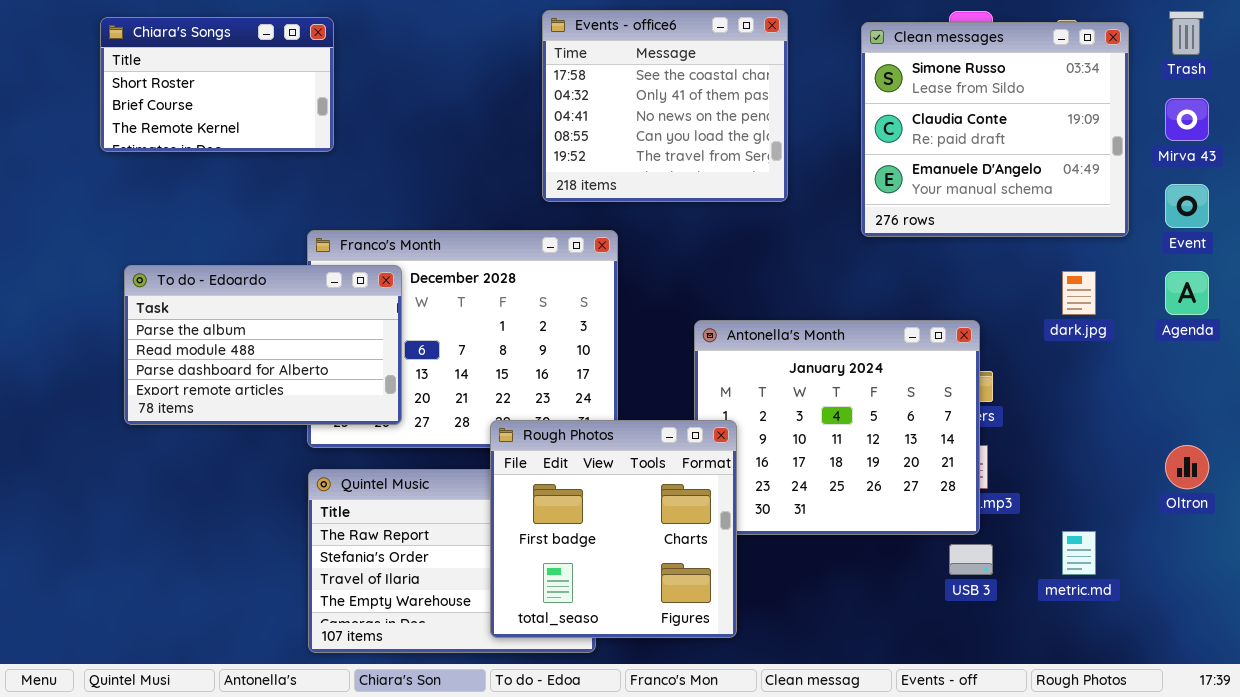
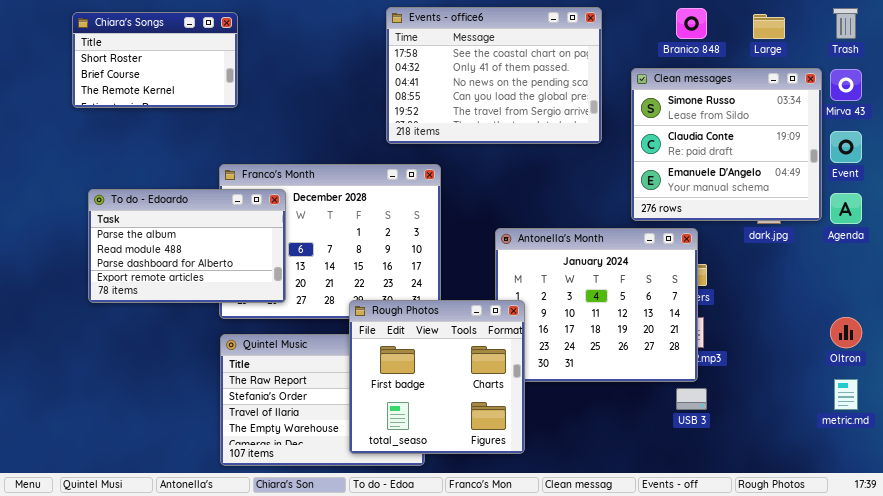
Events - office6: [542,10,788,202] -> [386,7,602,144], resized
Clean messages: [861,22,1129,237] -> [631,68,822,221], moved
metric.md: [1062,531,1096,575] -> [834,379,858,410], moved

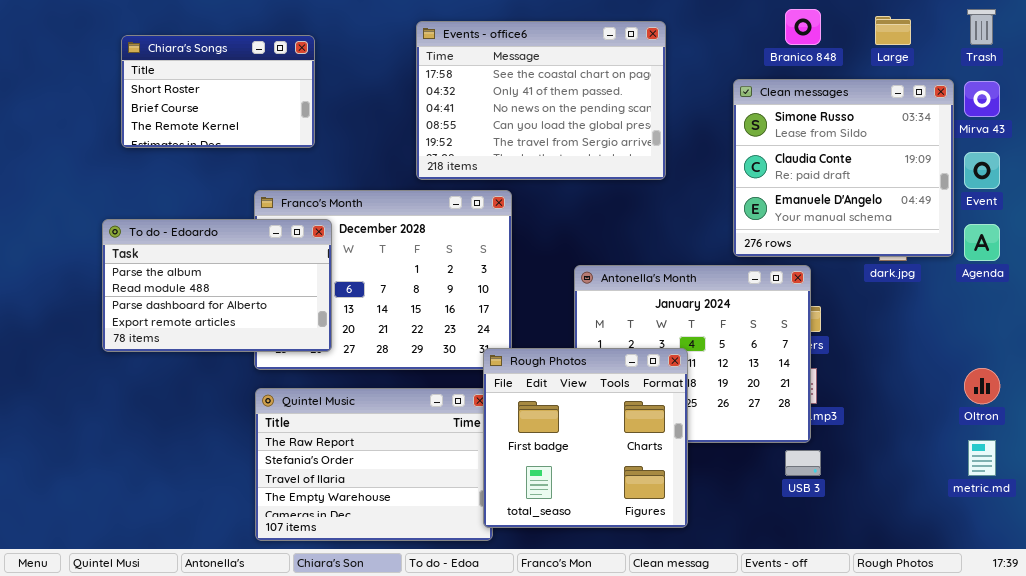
Events - office6: [386,7,602,144] -> [416,21,666,180], moved
Chiara's Songs: [72,12,238,108] -> [121,35,315,148], moved
Rough Photos: [349,300,525,454] -> [483,348,688,528], moved

